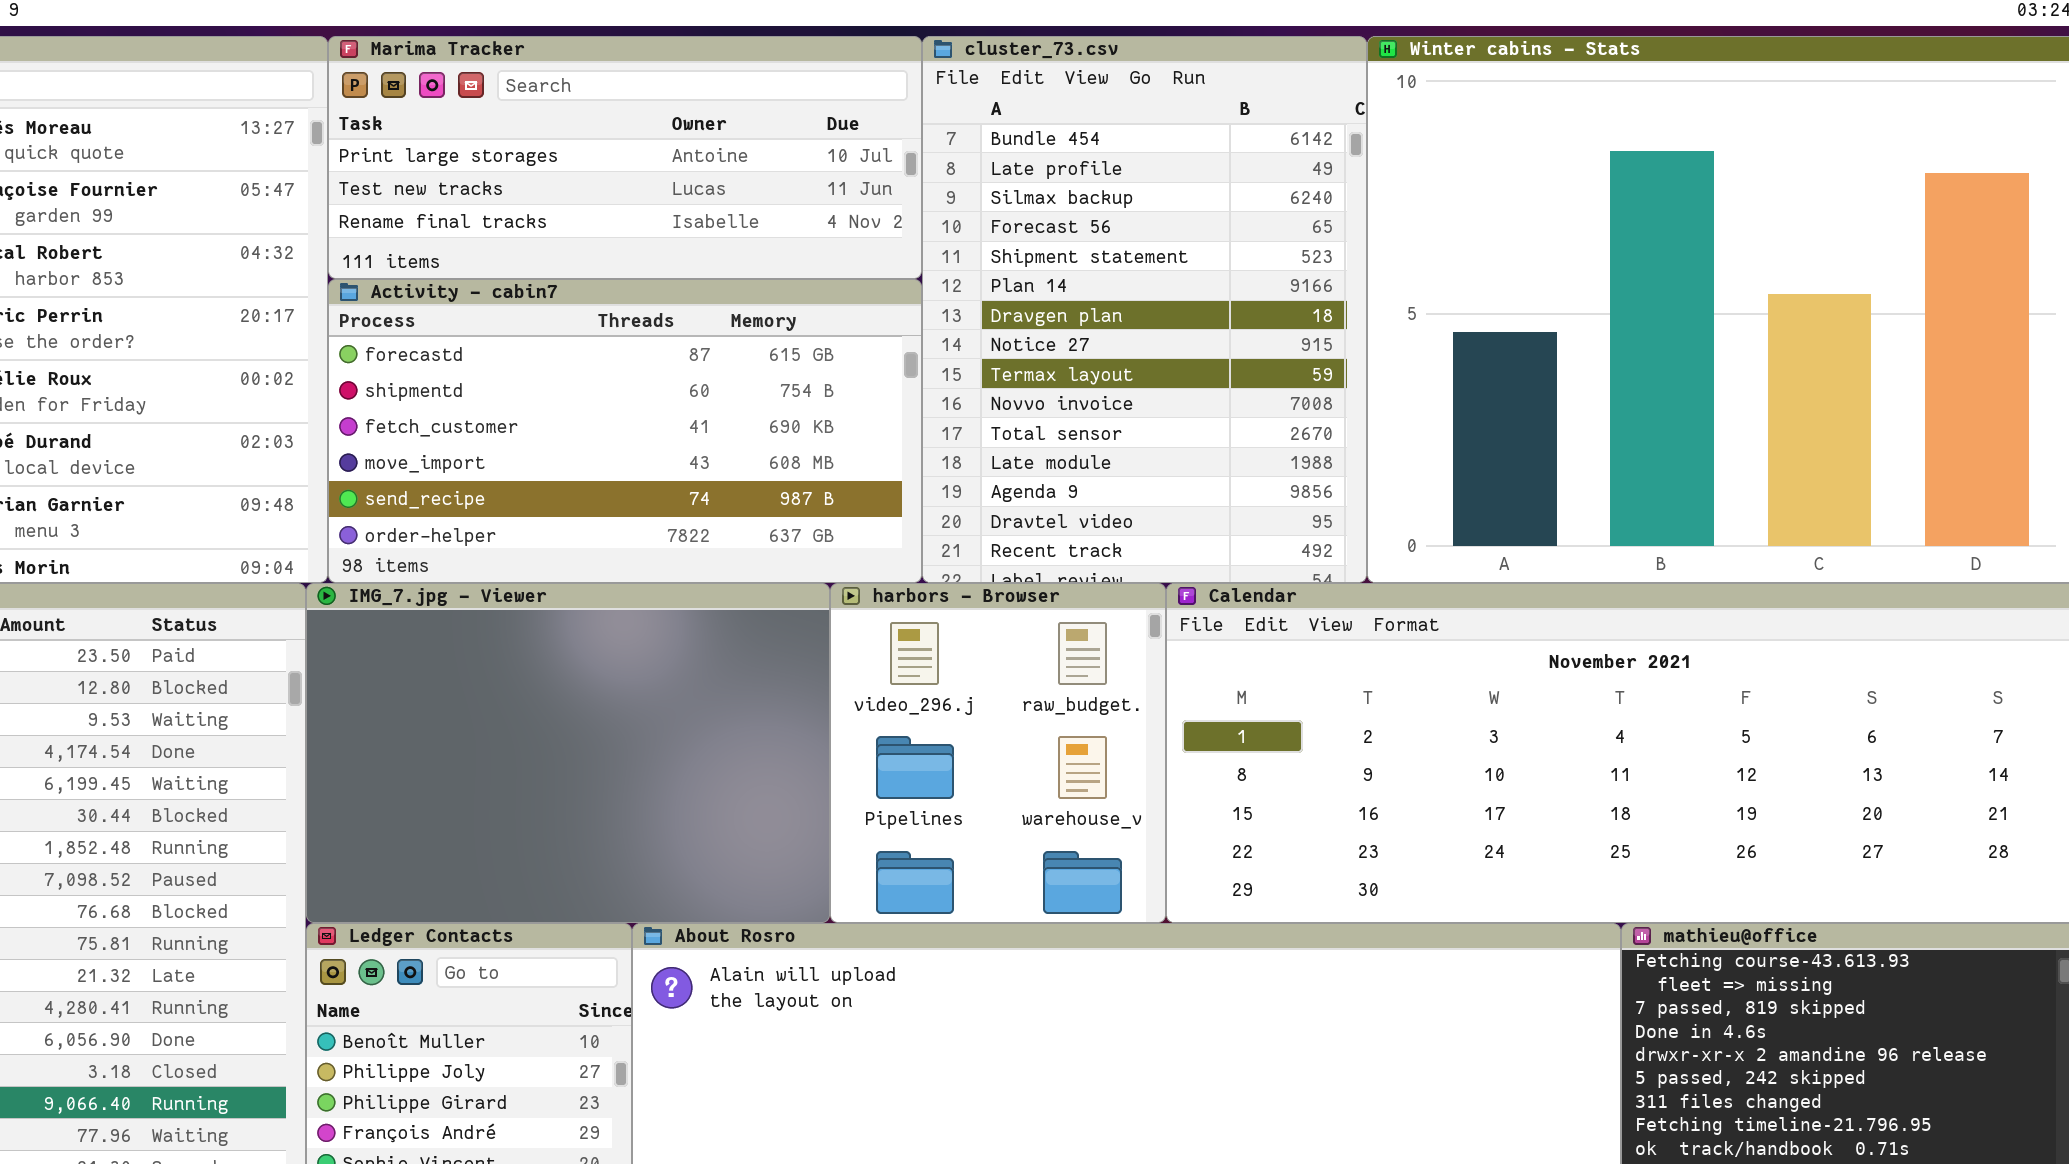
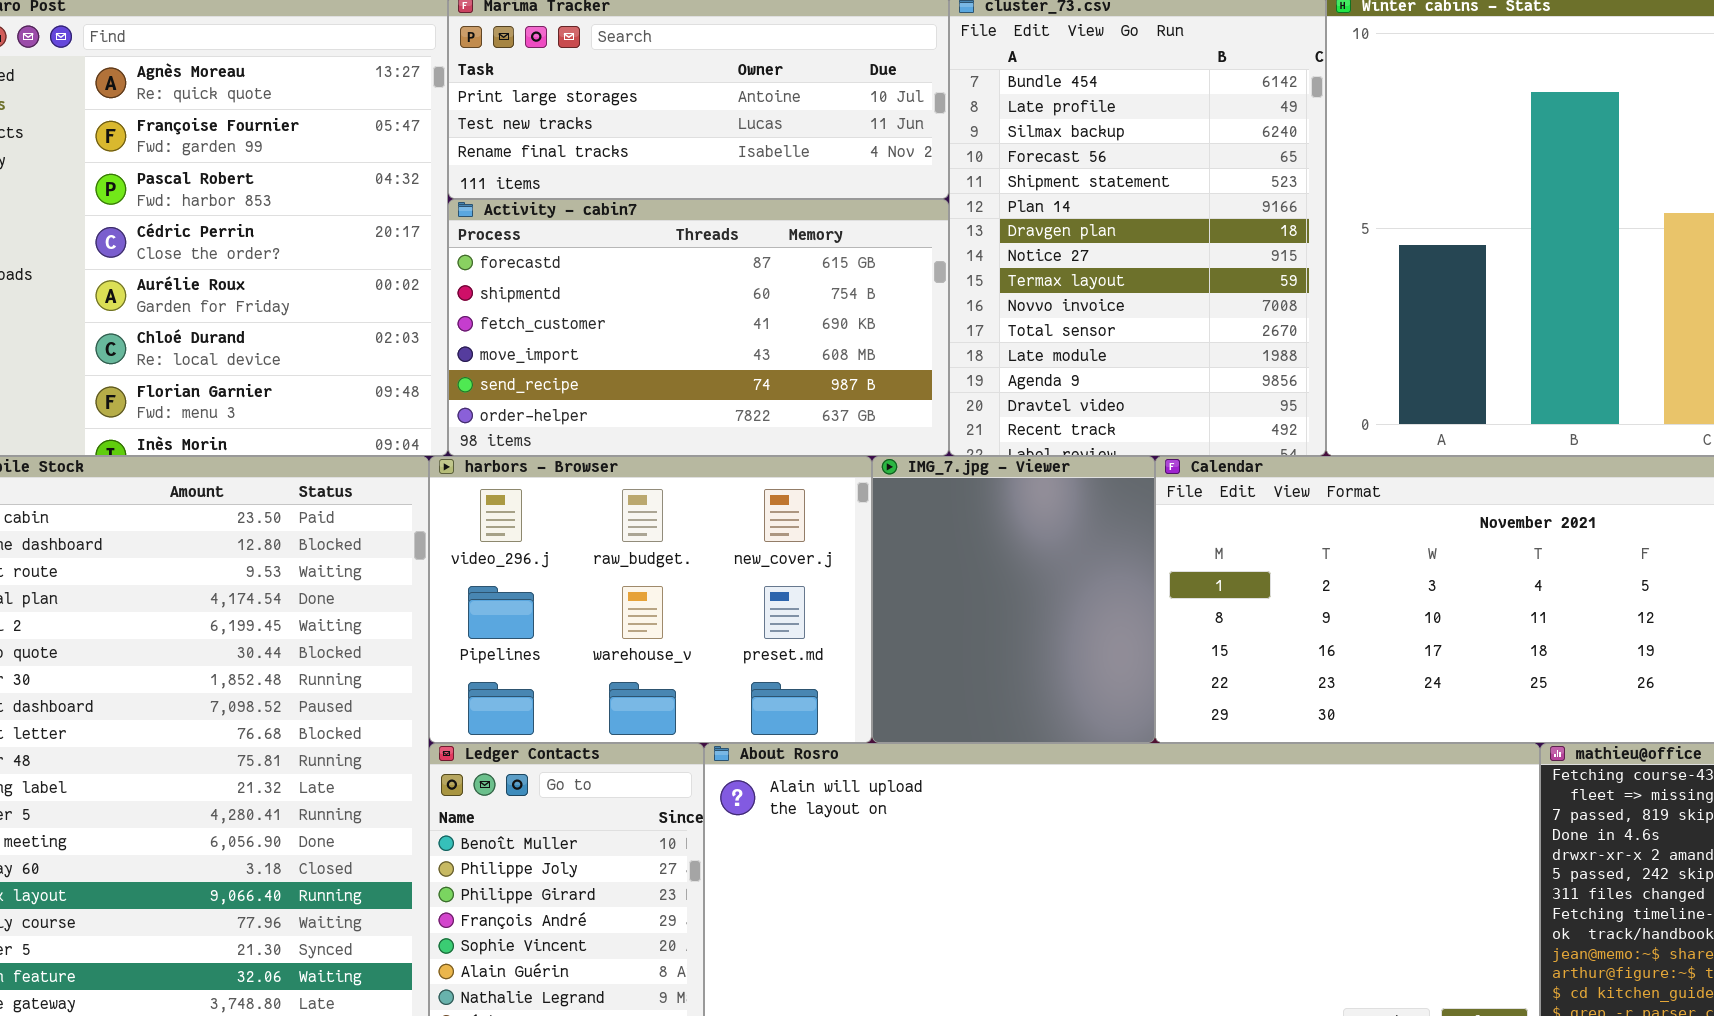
IMG_7.jpg - Viewer: [306,583,830,923] -> [872,456,1155,743], moved, resized
harbors - Browser: [830,583,1166,923] -> [429,456,872,743], moved, resized

